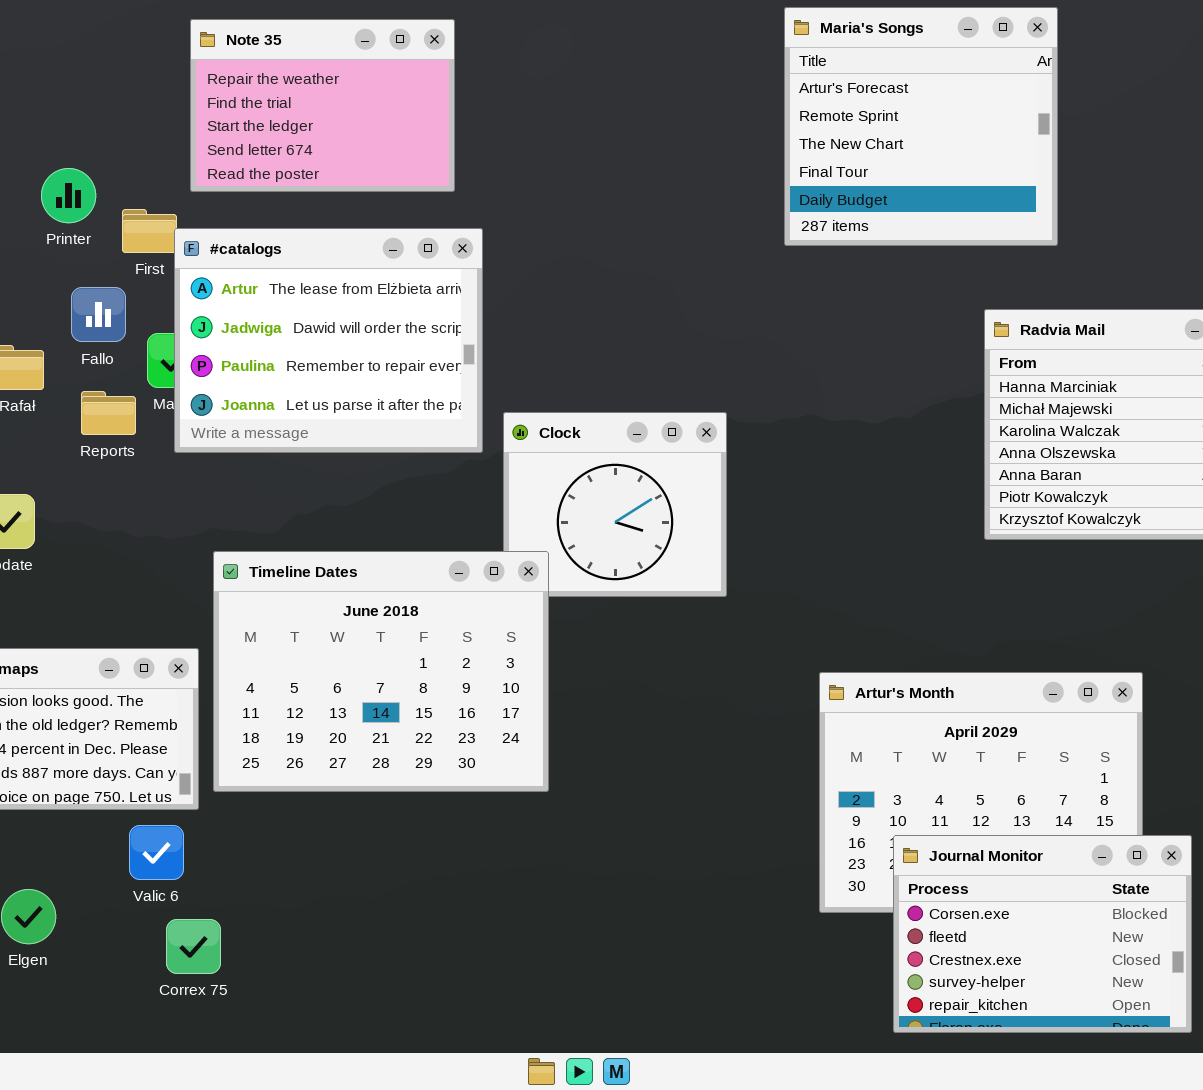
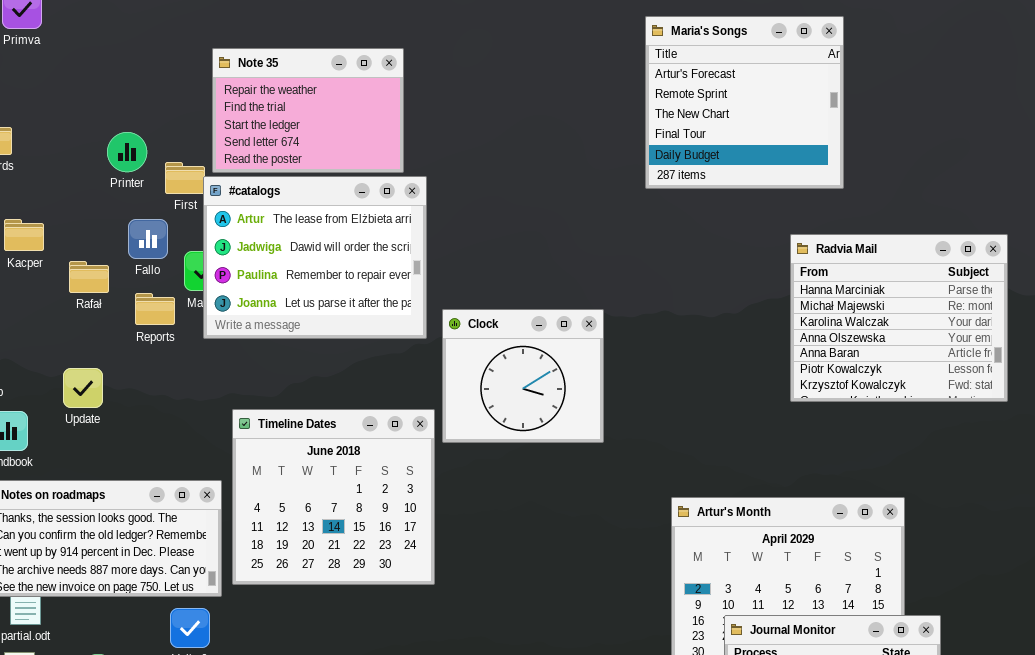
Note 35: [190,19,455,192] -> [212,48,404,173], moved
Timeline Dates: [213,551,549,792] -> [232,409,435,585], resized

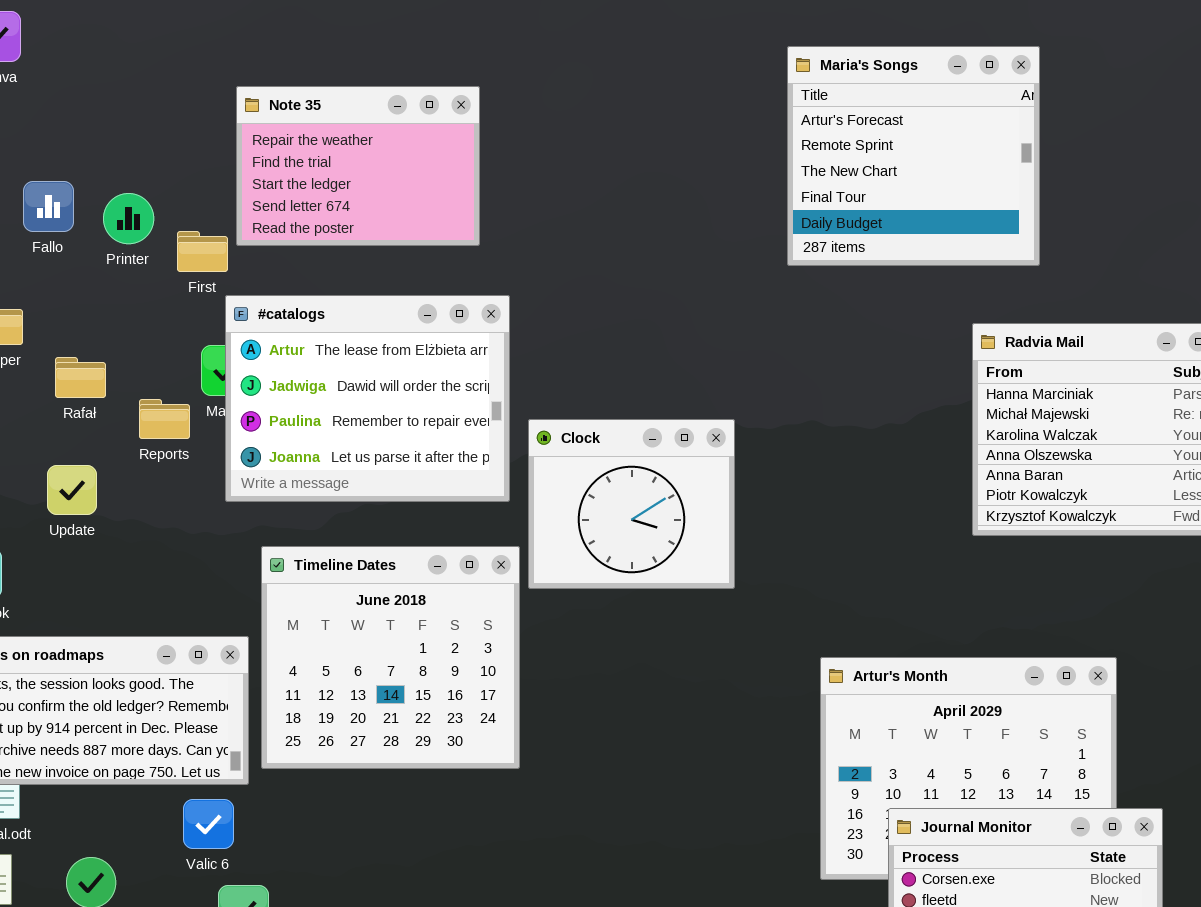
#catalogs: [203,176,427,339] -> [225,295,510,502], moved
Fallo: [128,219,168,259] -> [23,181,74,232], moved
Update: [63,368,103,408] -> [47,465,97,515], moved

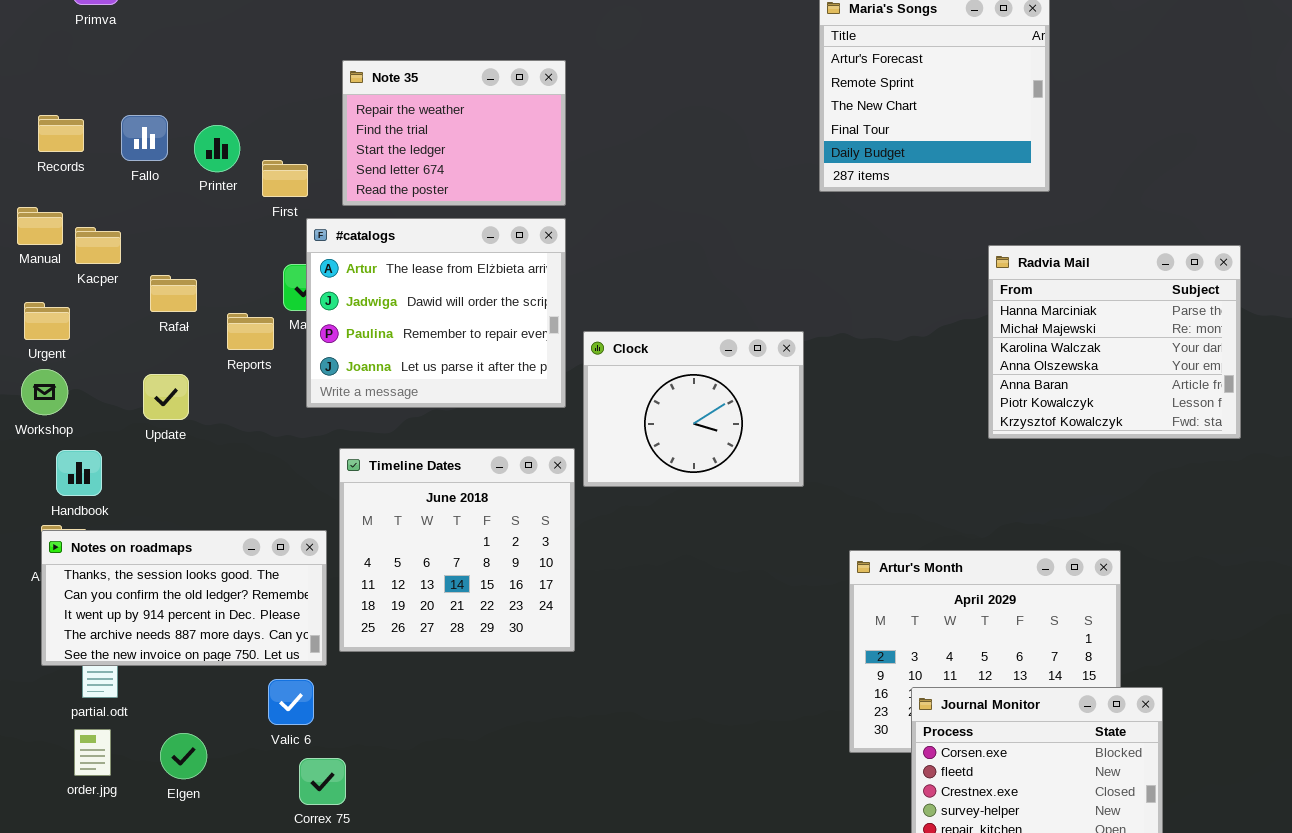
Note 35: [236,86,480,246] -> [342,60,566,206], moved
Clock: [528,419,735,589] -> [583,331,804,487], resized

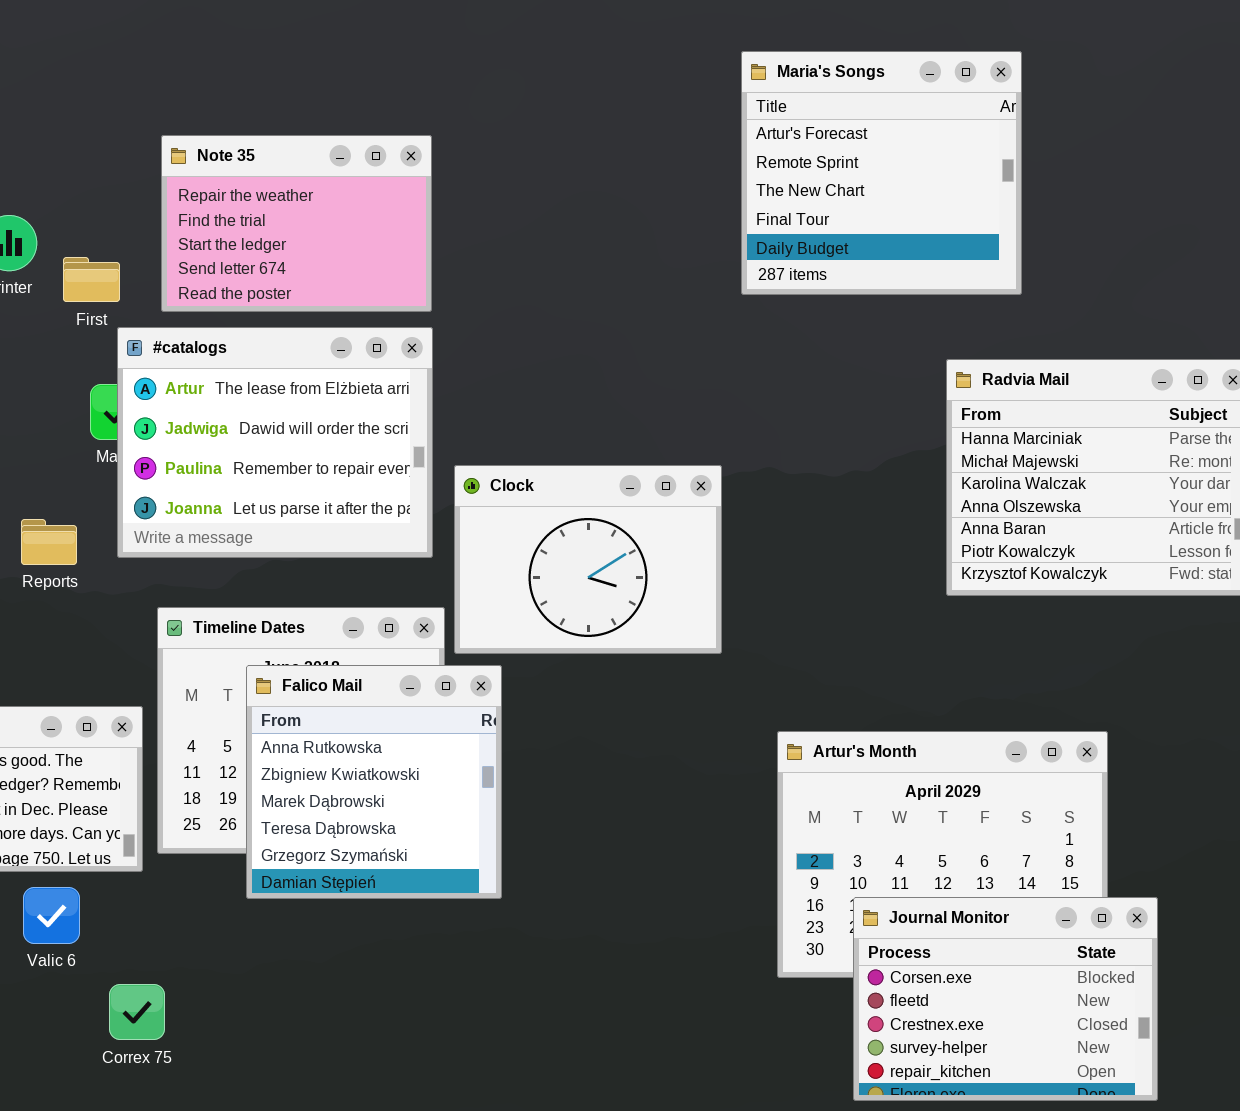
Reports: [227,313,274,350] -> [21,519,77,565], moved
Falico Mail: none -> [246,665,502,899], opened
Valic 6: [268,679,314,725] -> [23,887,80,944], moved

